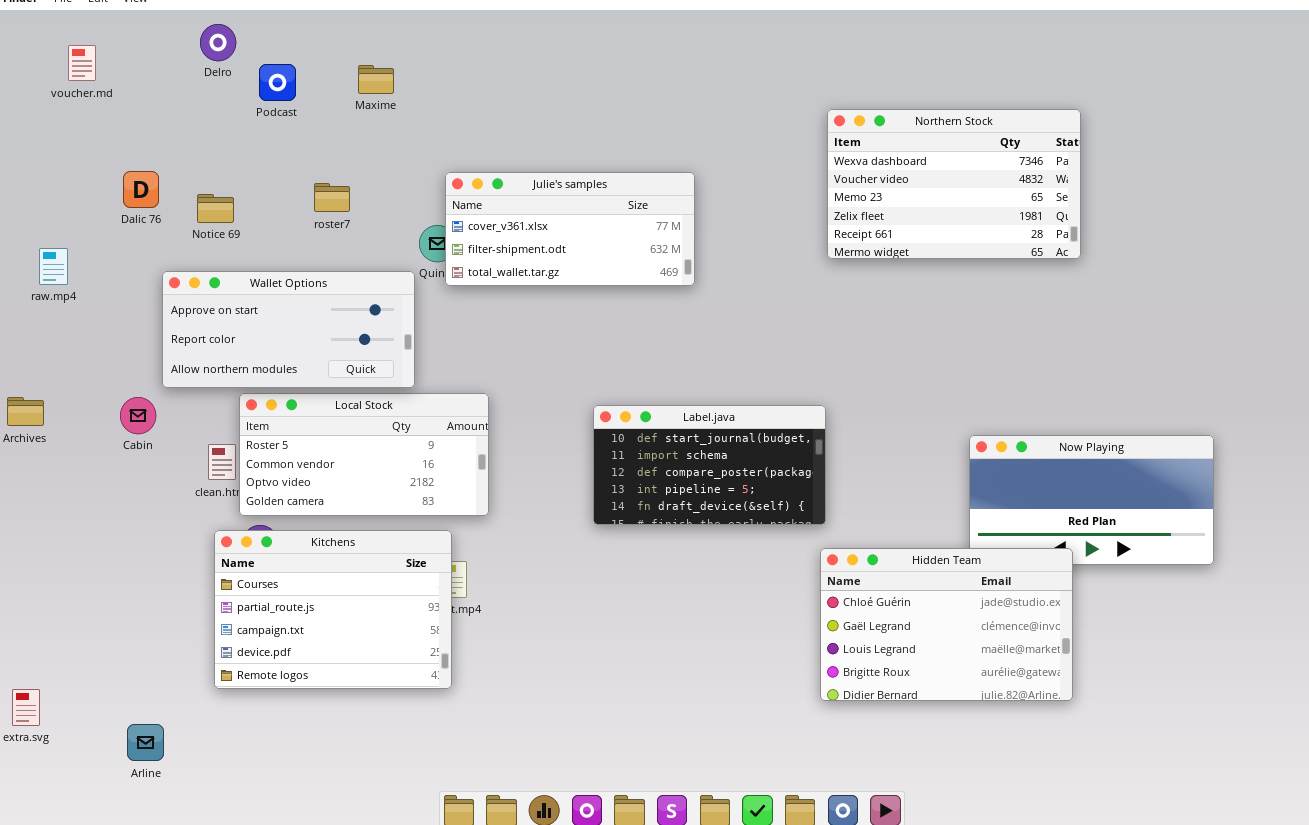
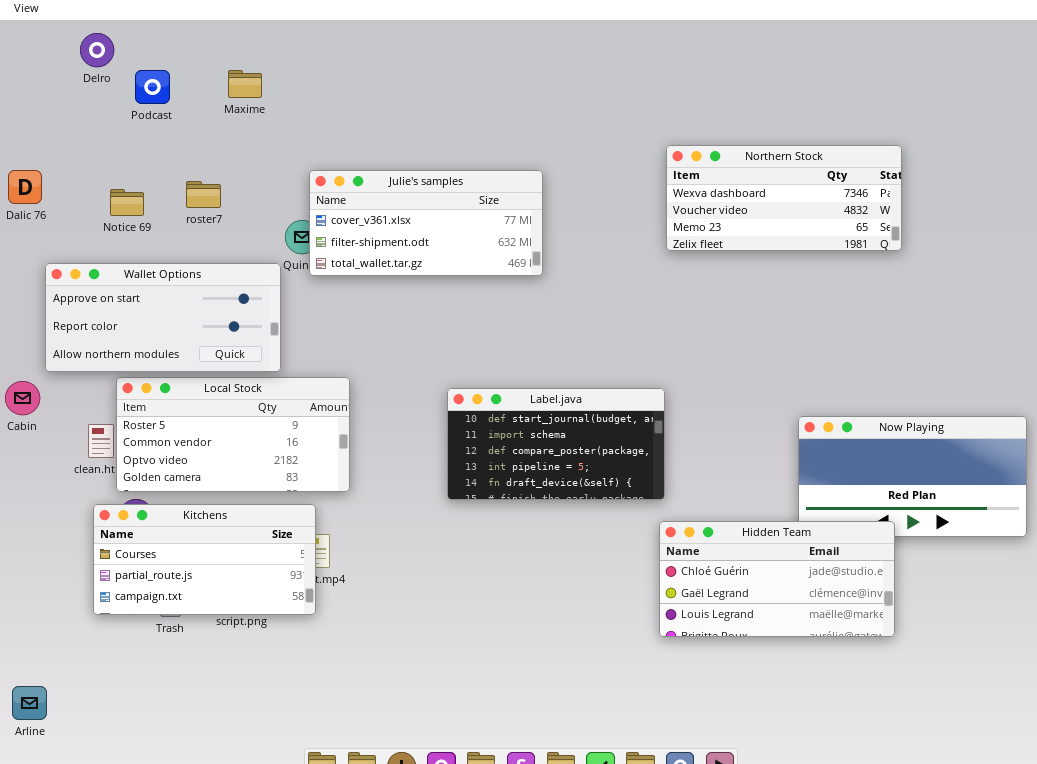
Northern Stock: [827,109,1081,259] -> [666,145,902,251], resized
Notice 69: [197,194,234,223] -> [110,189,144,216], moved
Kitchens: [214,530,452,689] -> [93,504,316,615], resized
Hidden Team: [820,548,1073,701] -> [659,521,895,637], resized

